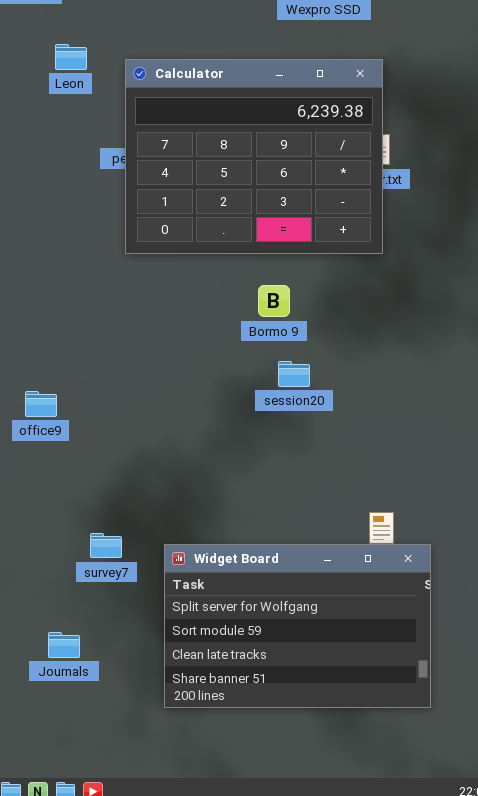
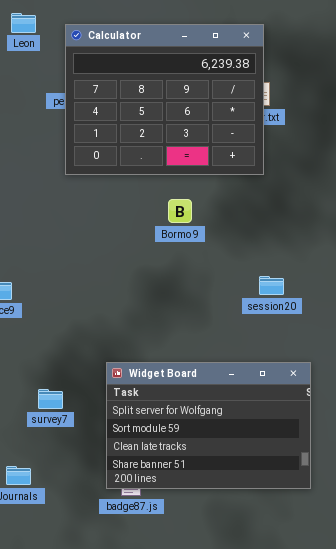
session20: [278,361,310,387] -> [259,276,284,295], moved
Widget Board: [164,544,431,708] -> [106,362,311,489], moved

